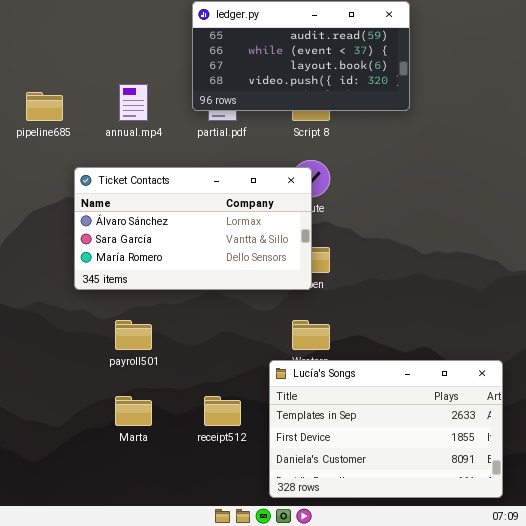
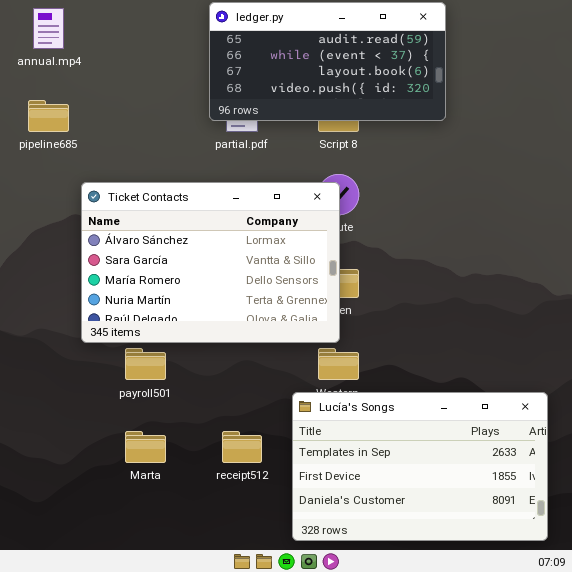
annual.mp4: [119,84,148,121] -> [33,8,64,49], moved
Ticket Contacts: [74,167,312,290] -> [81,182,340,343], resized

